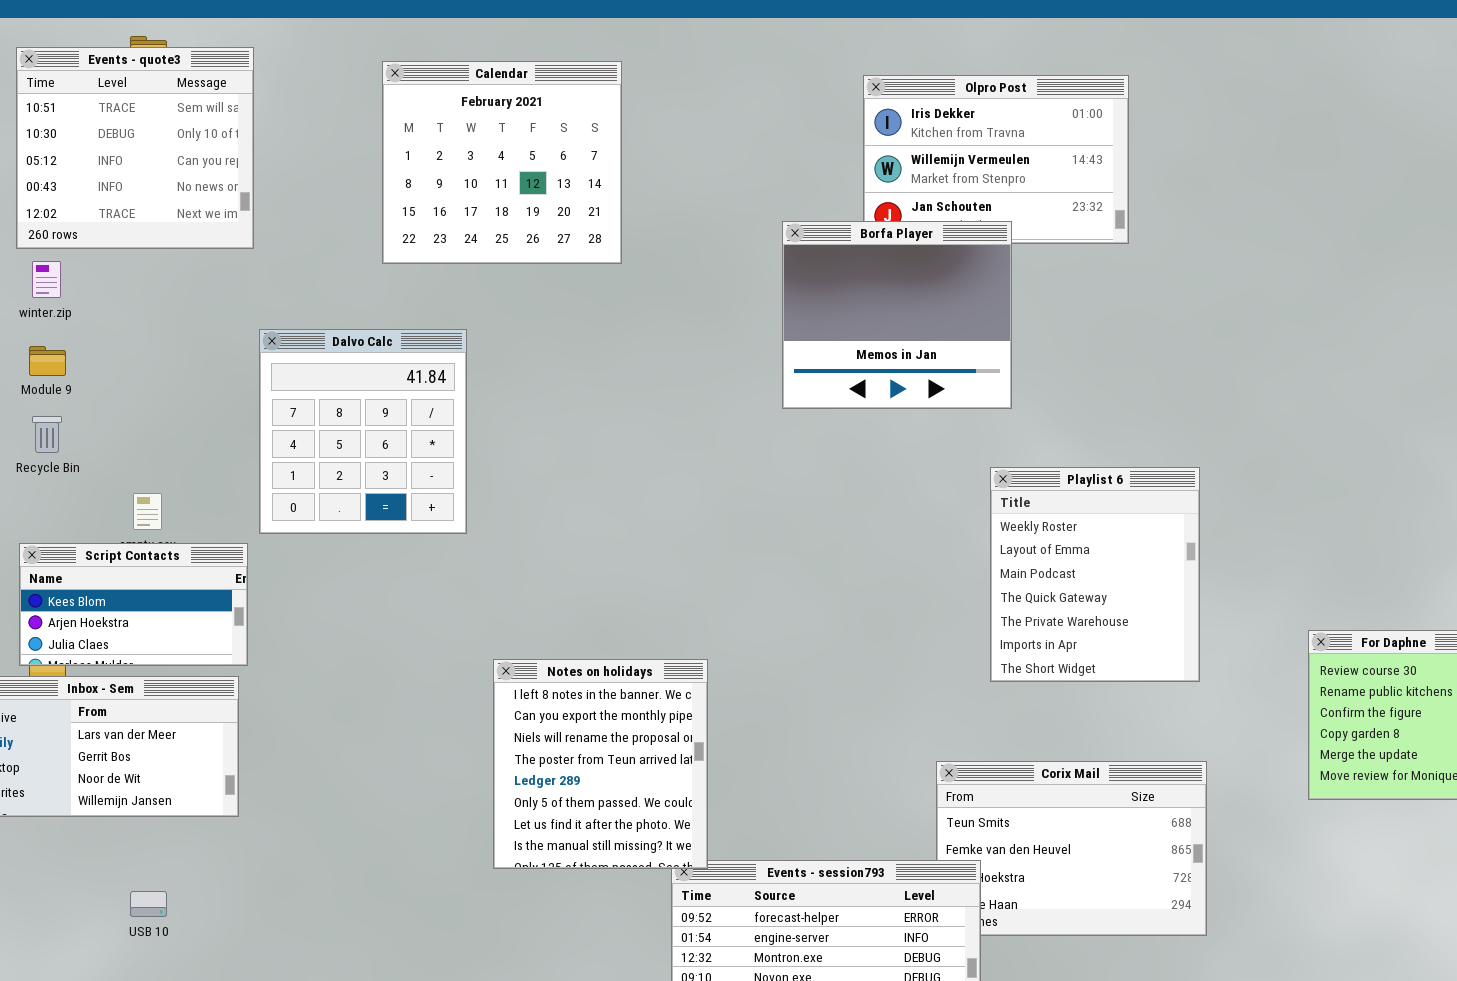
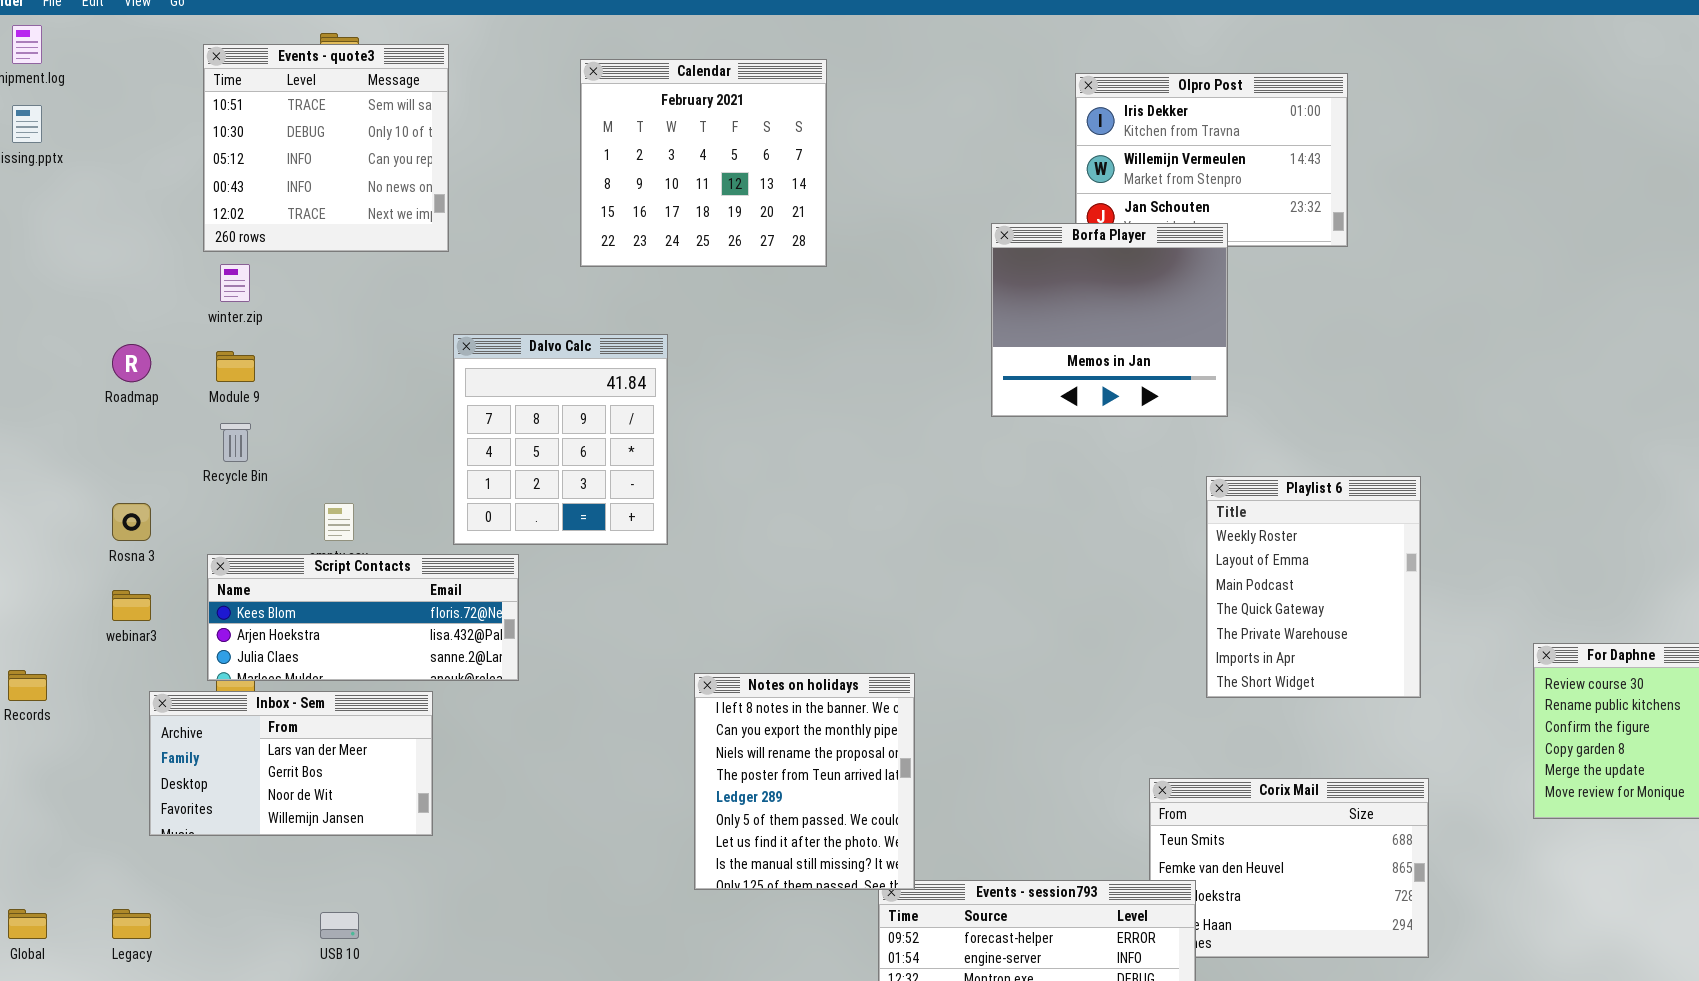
Script Contacts: [19,543,248,666] -> [207,554,519,681], resized

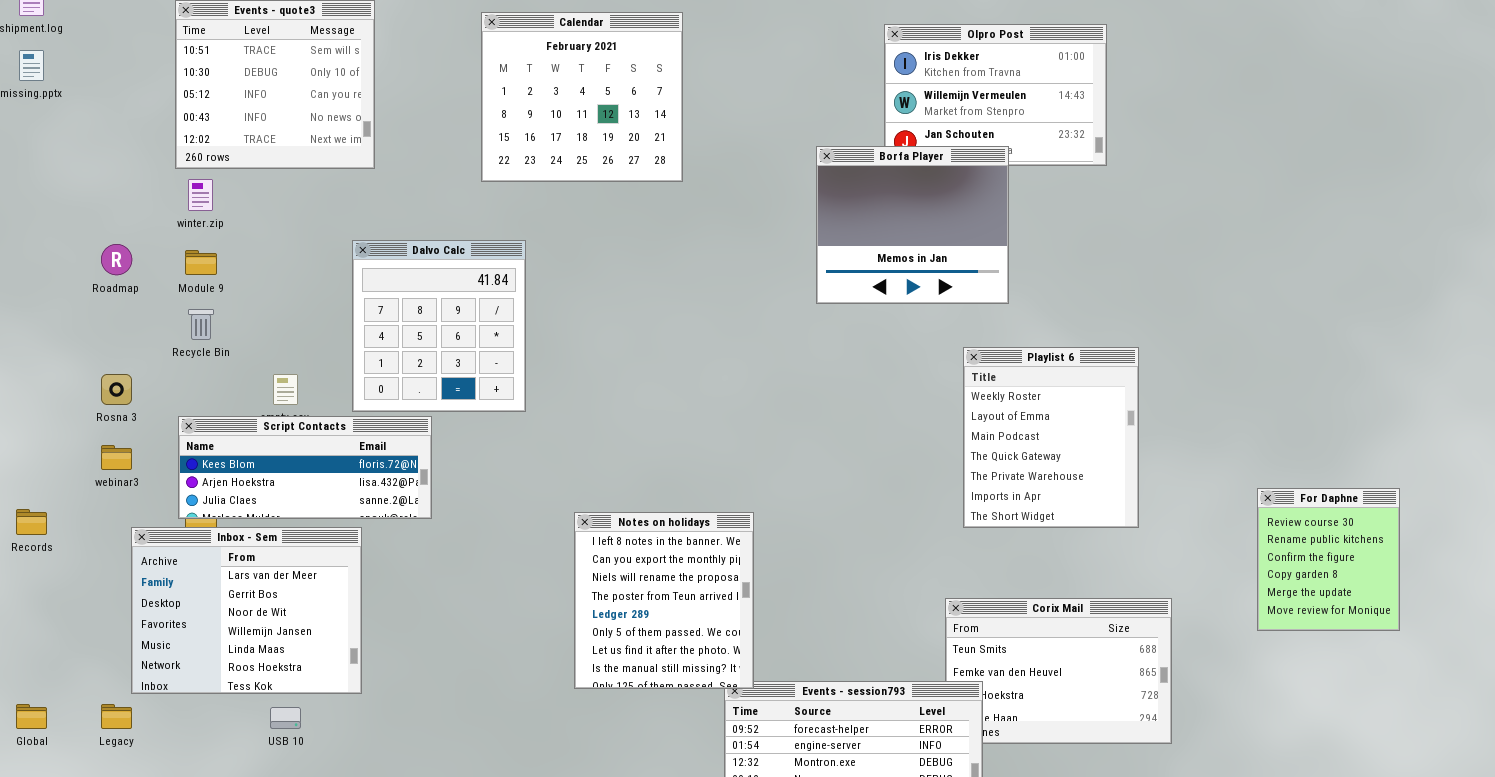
Dalvo Calc: [453,334,668,545] -> [352,240,526,412], moved
Playlist 6: [1206,476,1421,698] -> [963,347,1139,528], moved
Inbox - Sem: [149,691,433,836] -> [131,527,362,694], resized

